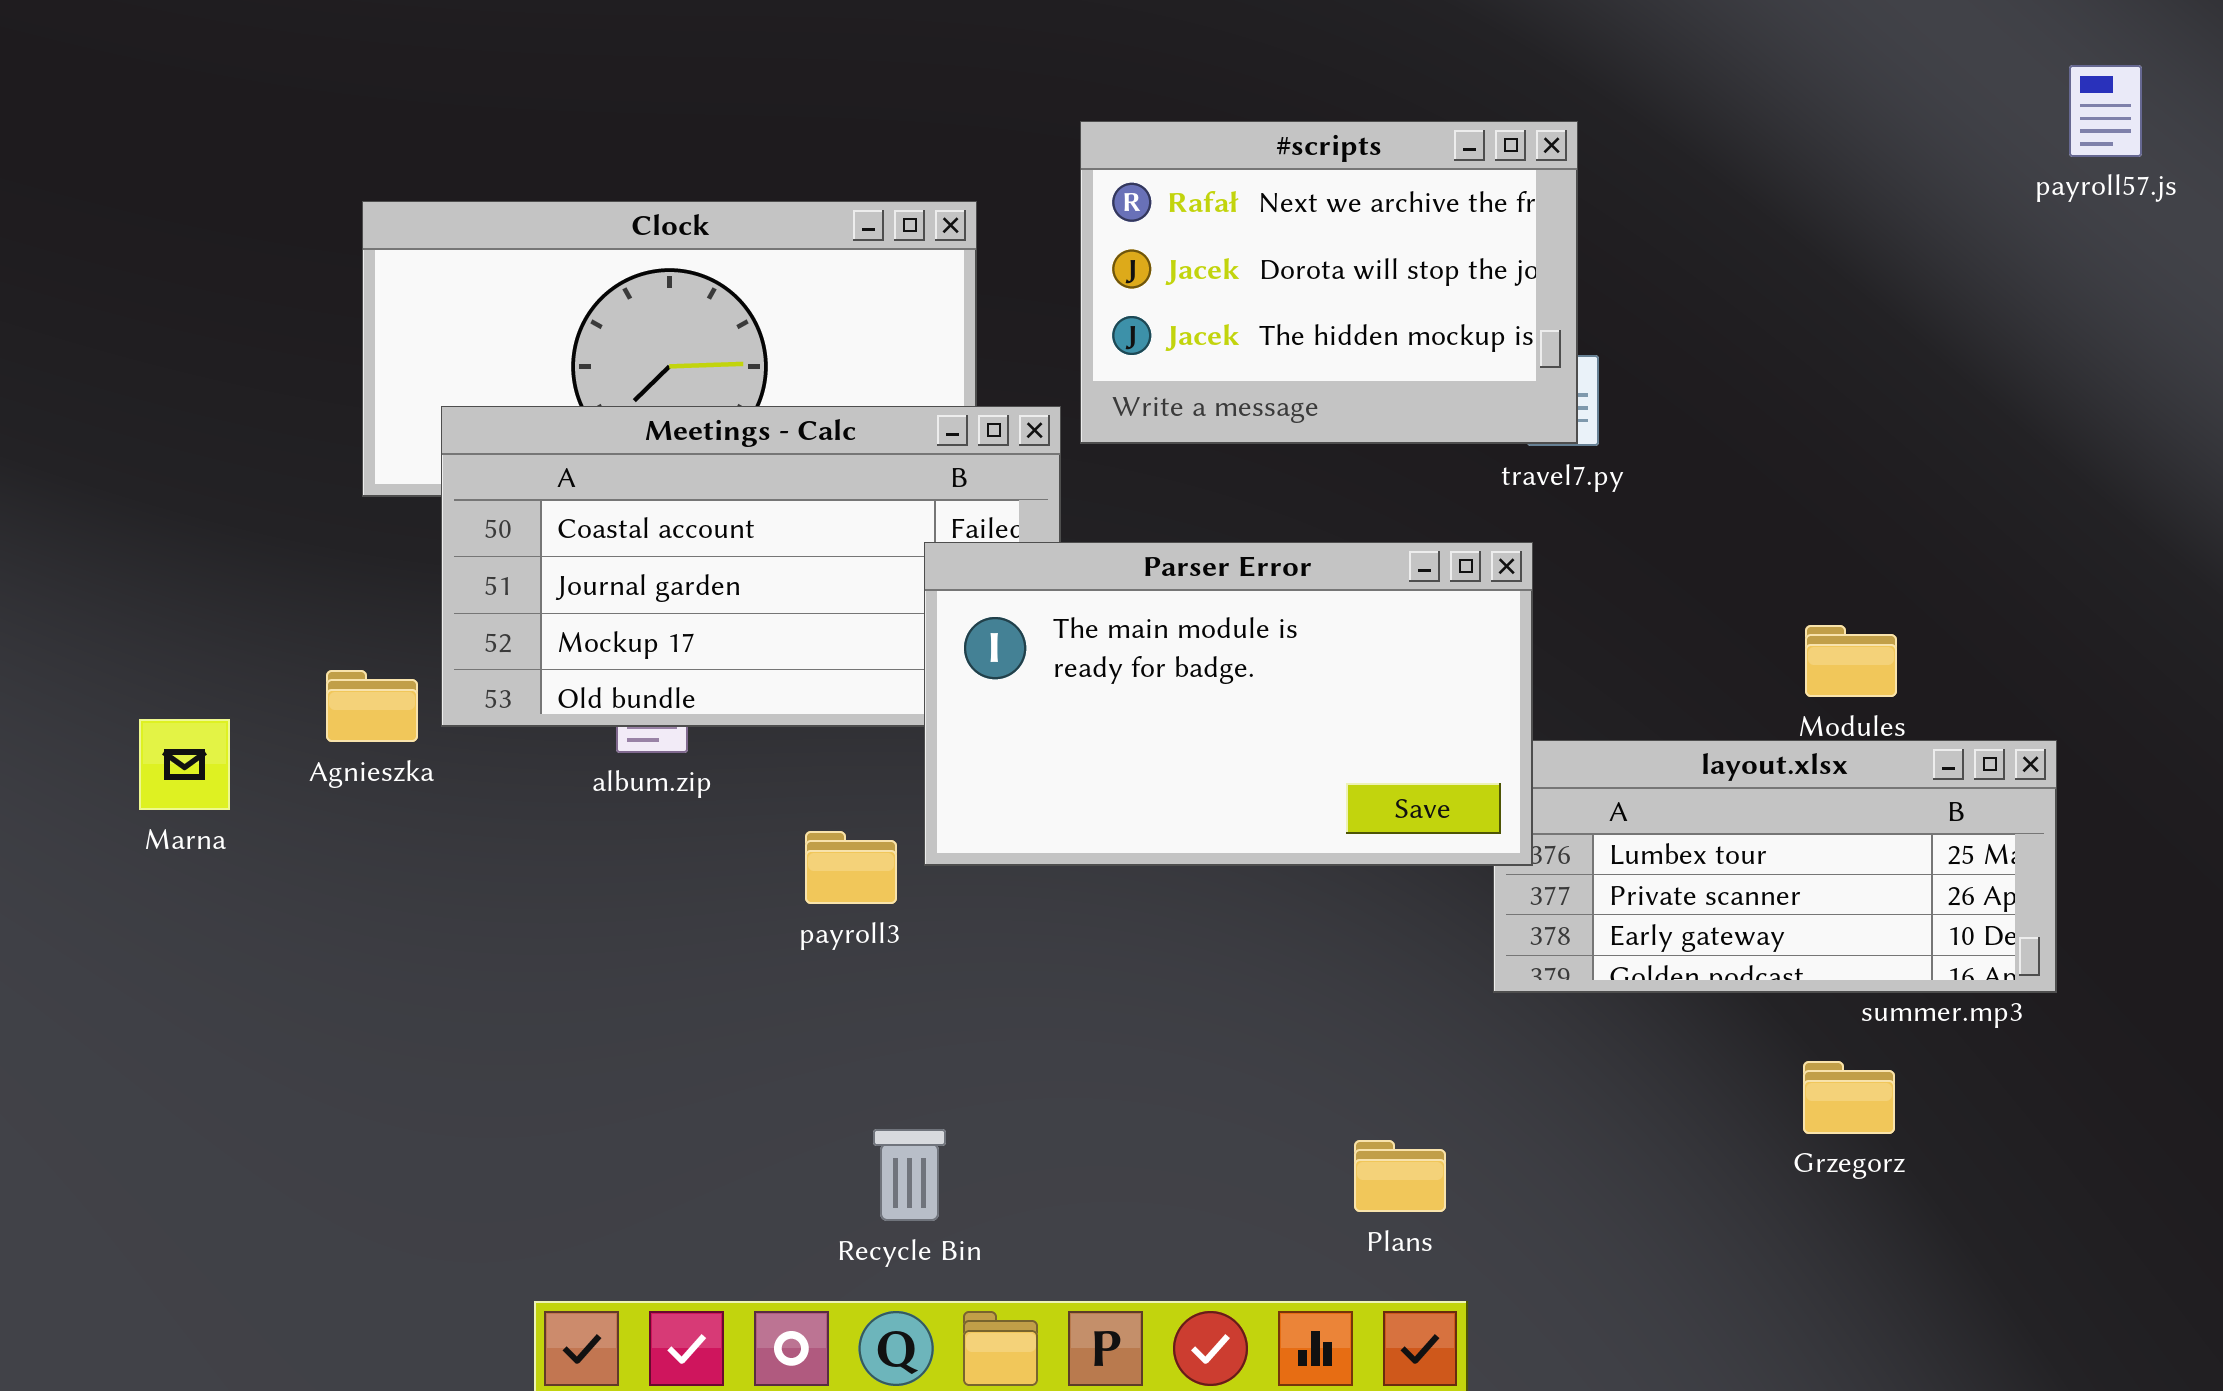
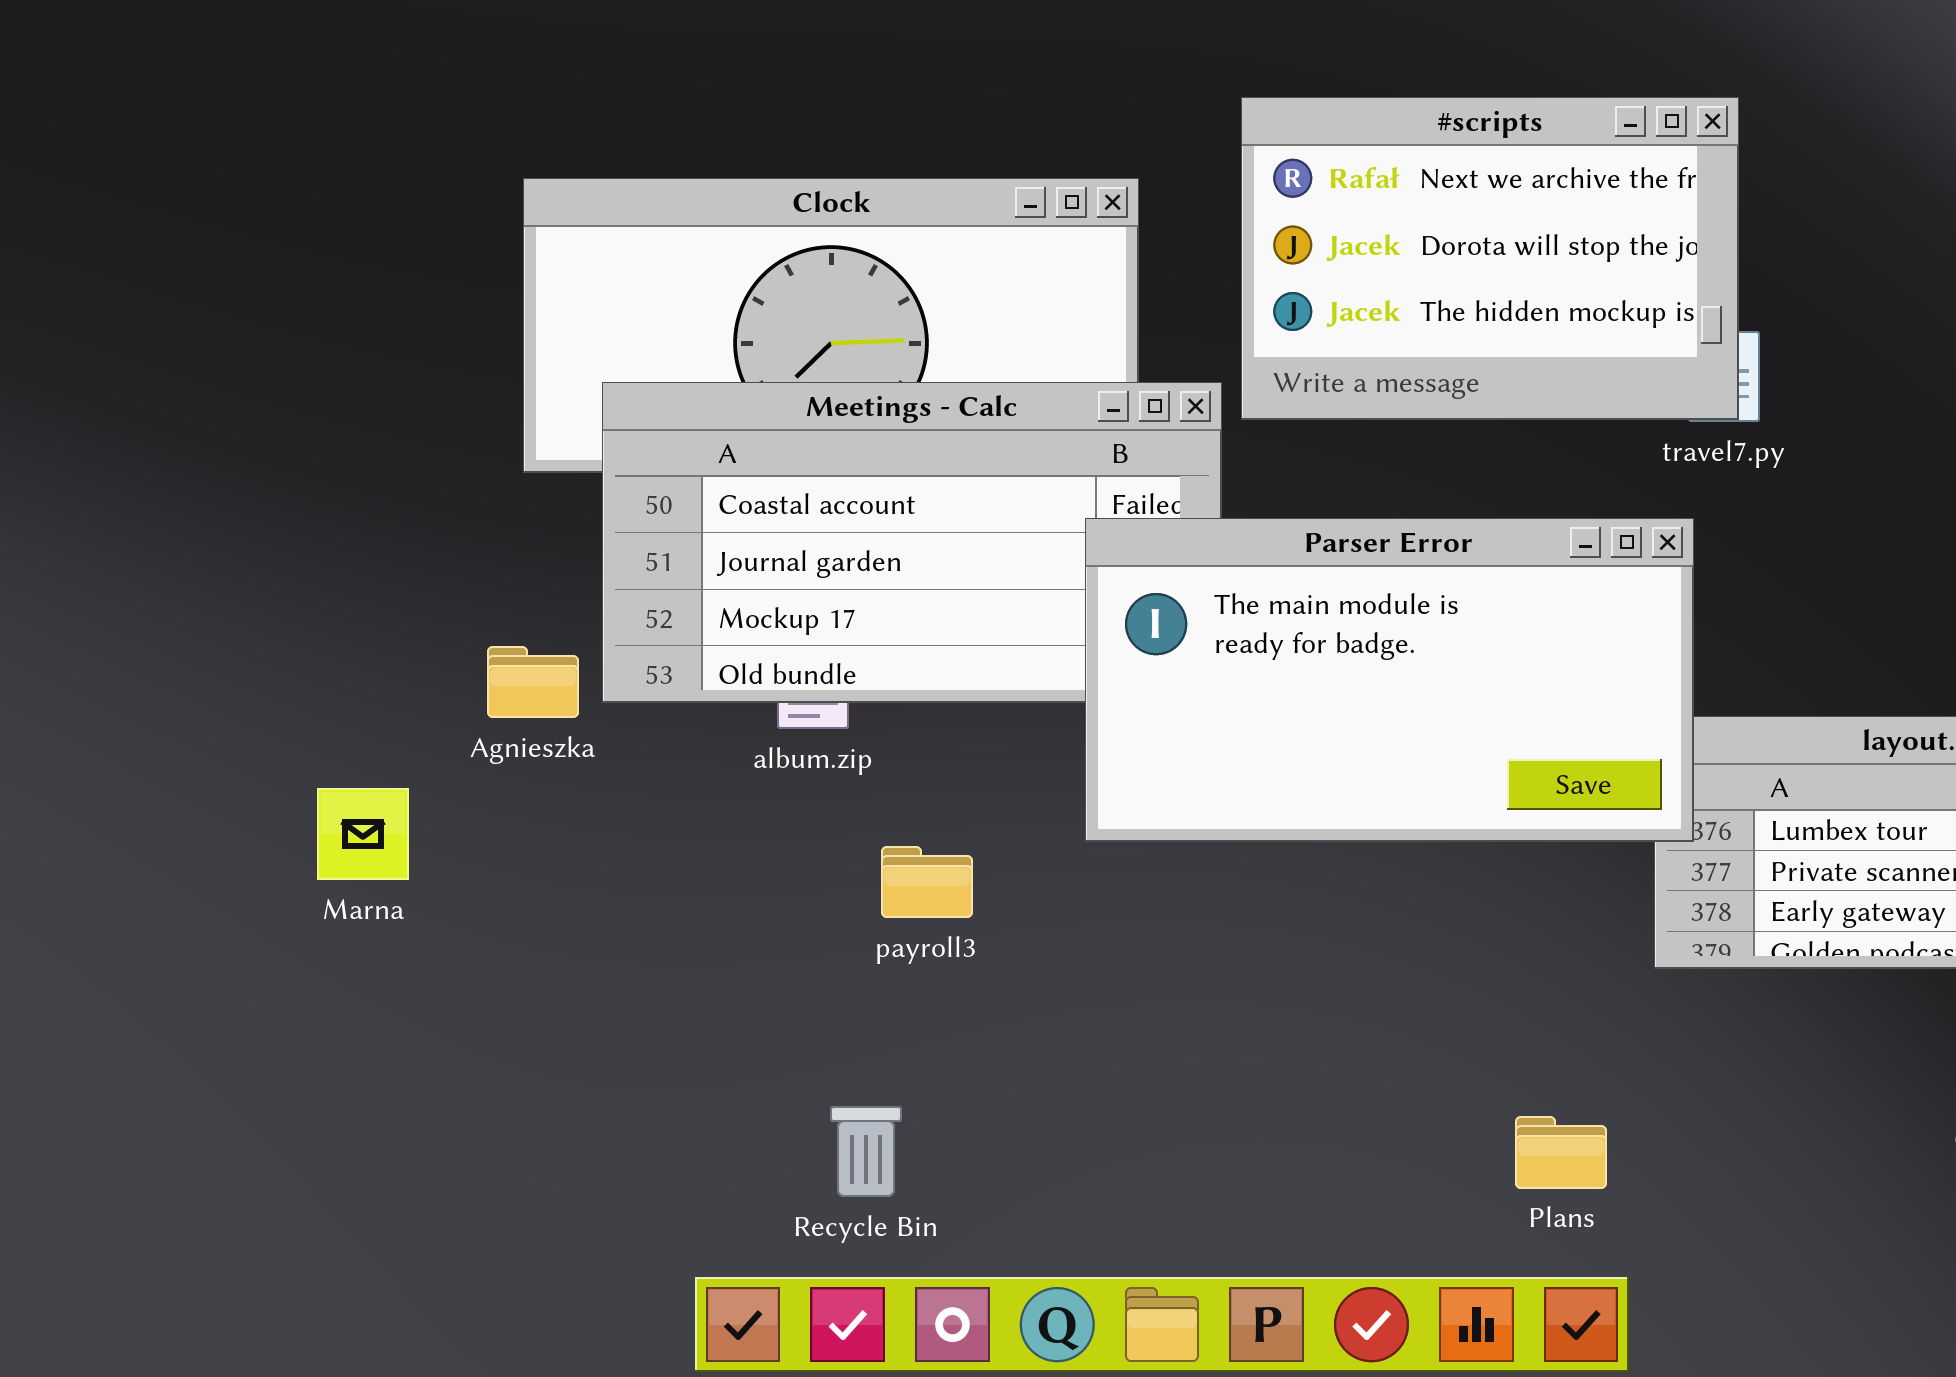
Marna: [139,719,230,810] -> [317,788,409,880], moved
payroll3: [805,831,897,904] -> [881,846,973,918], moved
Recycle Bin: [873,1129,946,1221] -> [830,1106,902,1197], moved

